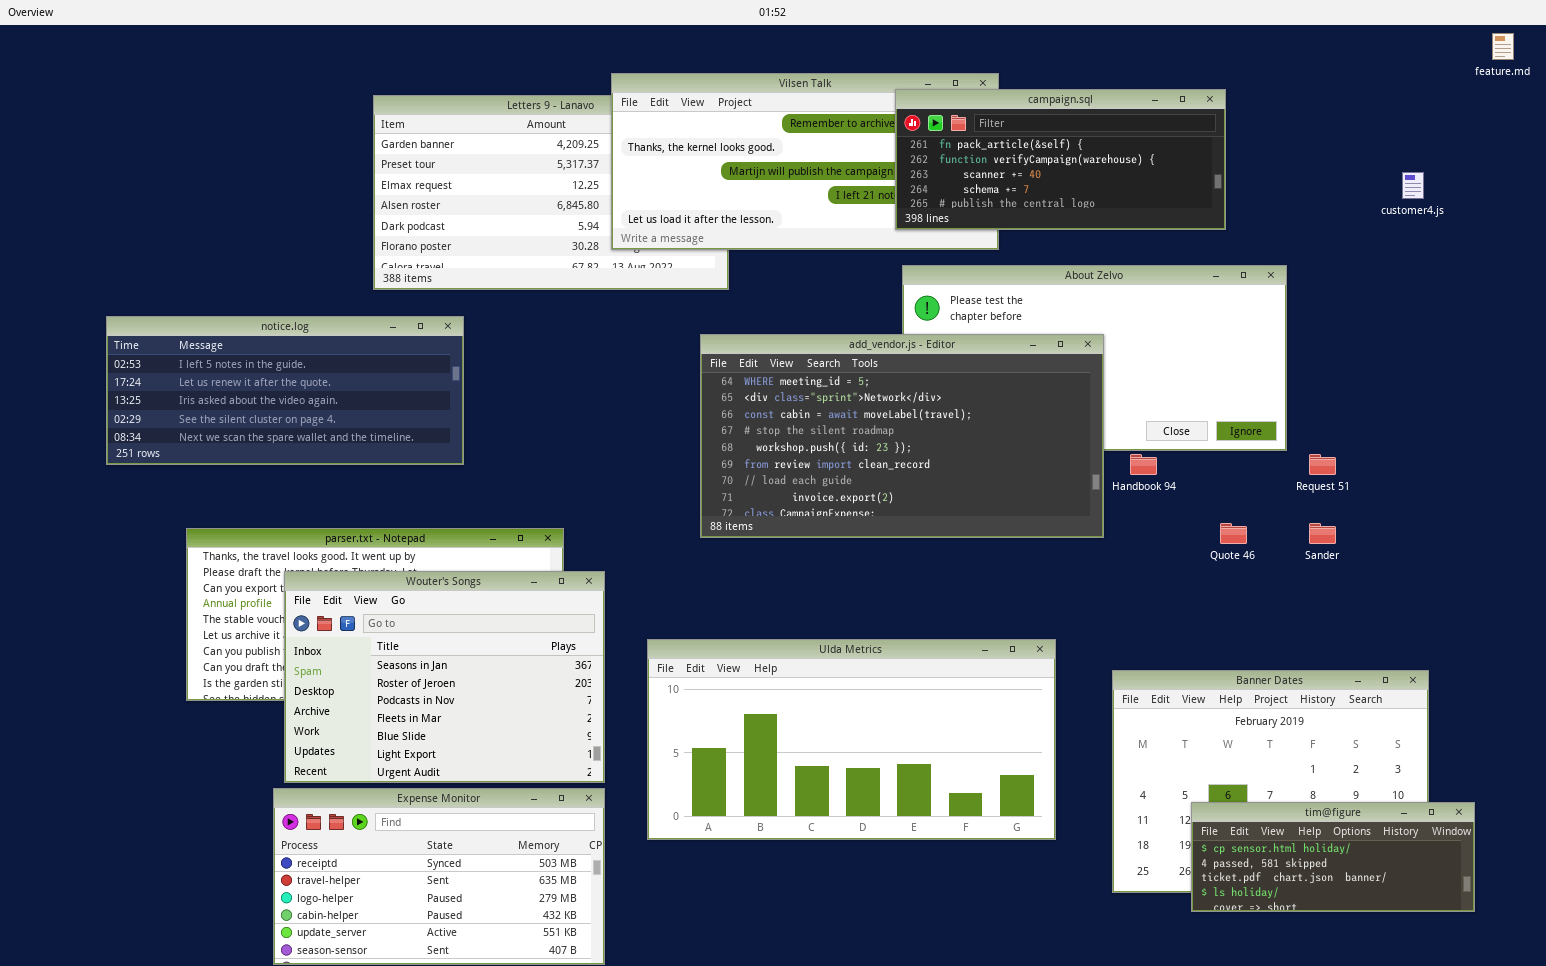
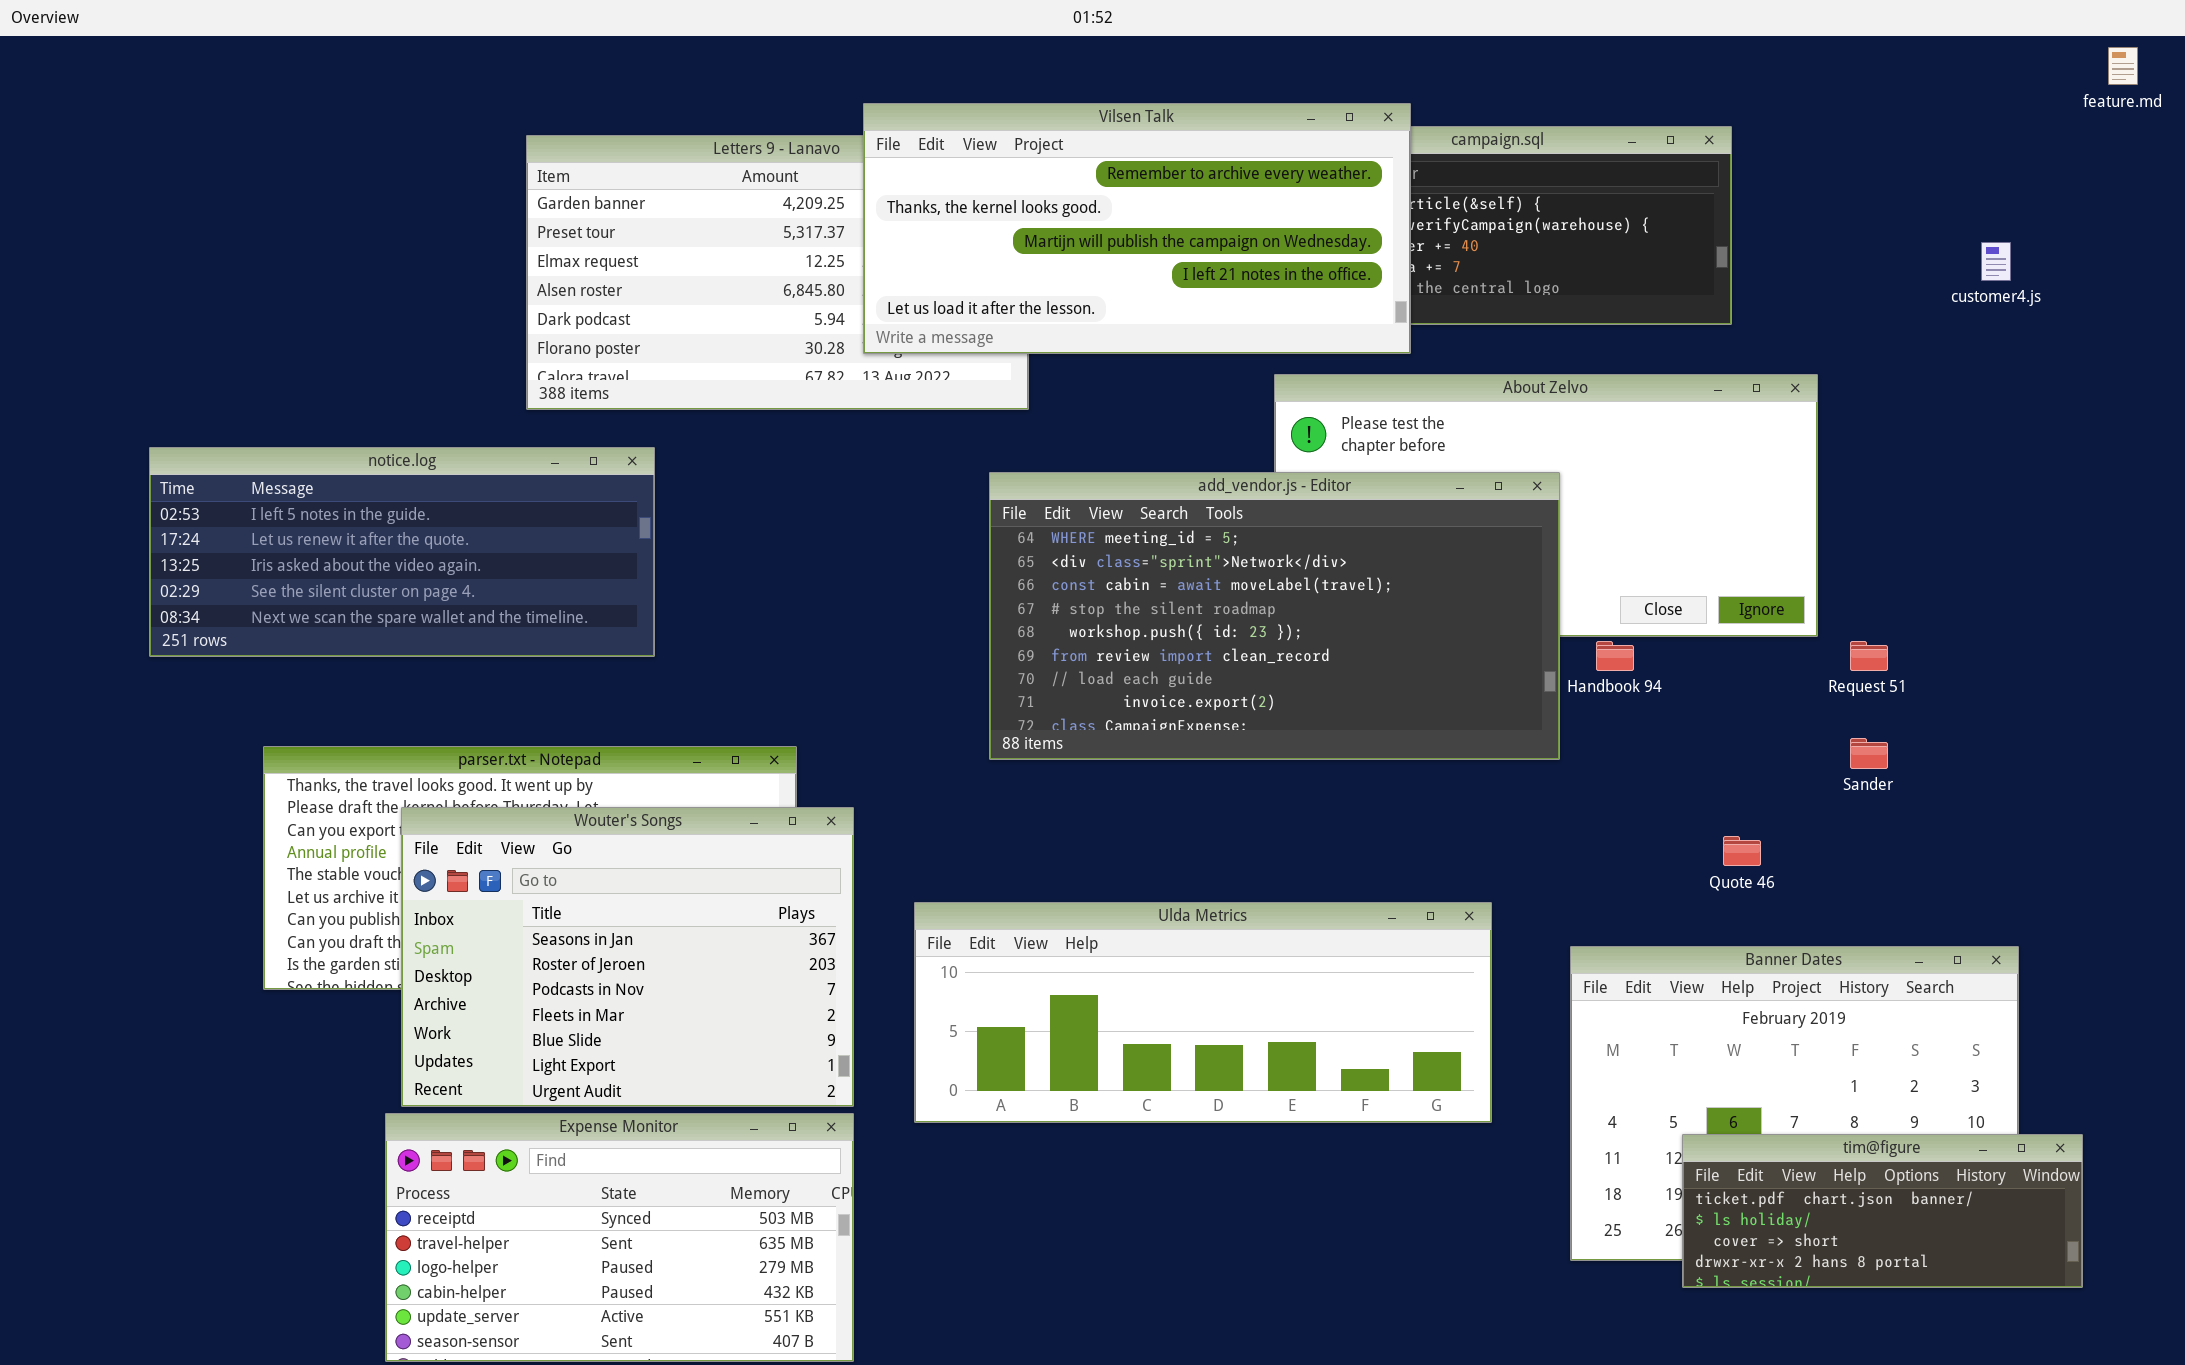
Vilsen Talk: [611,73,999,250] -> [863,103,1411,354], raised
Quote 46: [1220,523,1247,544] -> [1723,836,1761,866], moved
Ulda Metrics: [647,639,1056,840] -> [914,902,1492,1123], resized
tim@figure: [1191,802,1475,912] -> [1682,1134,2083,1288], scrolled down 2 rows

